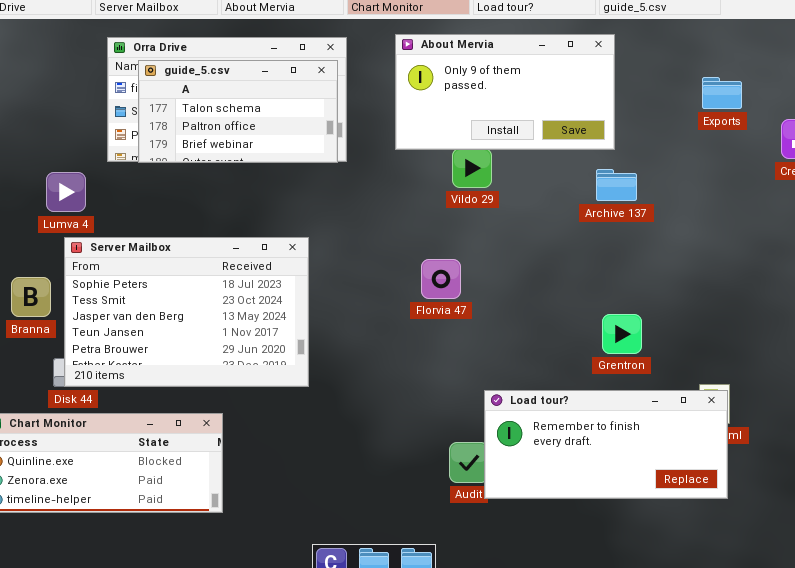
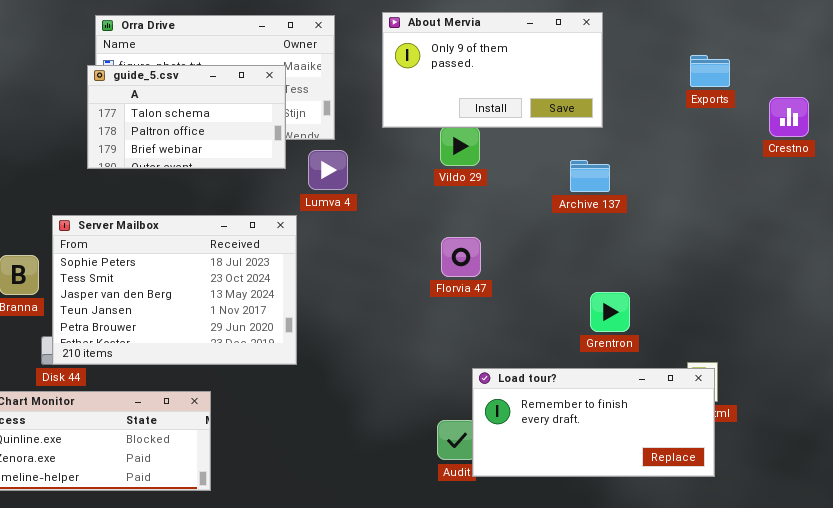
guide_5.csv: [138,60,338,163] -> [87,65,286,169], moved
Archive 137: [596,169,637,201] -> [570,160,610,192], moved
Lumva 4: [46,172,86,212] -> [308,150,348,190], moved
Florvia 47: [421,259,461,299] -> [441,237,481,277], moved

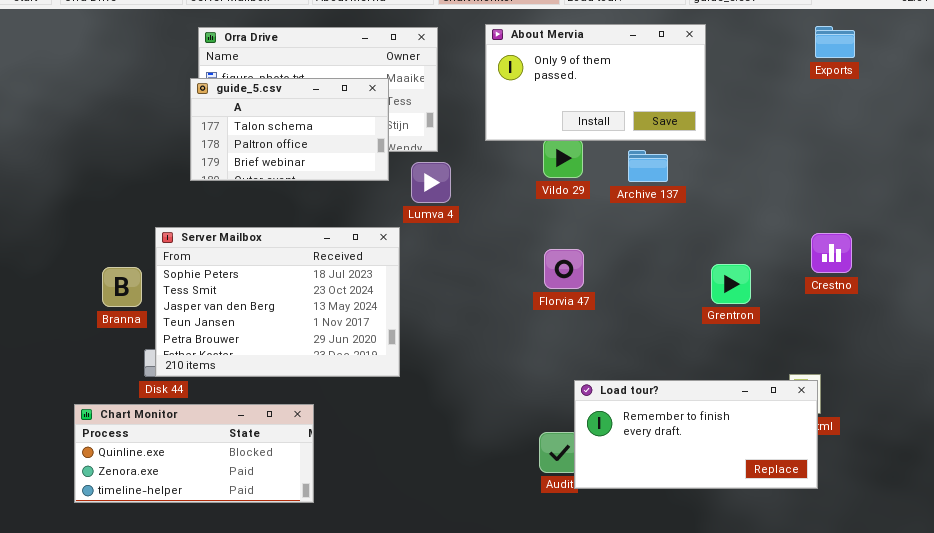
Exports: [690,55,730,87] -> [815,26,855,58], moved
Crestno: [769,97,809,137] -> [811,233,852,273], moved
Archive 137: [570,160,610,192] -> [628,150,668,182], moved
Grentron: [590,292,630,332] -> [711,264,751,304], moved

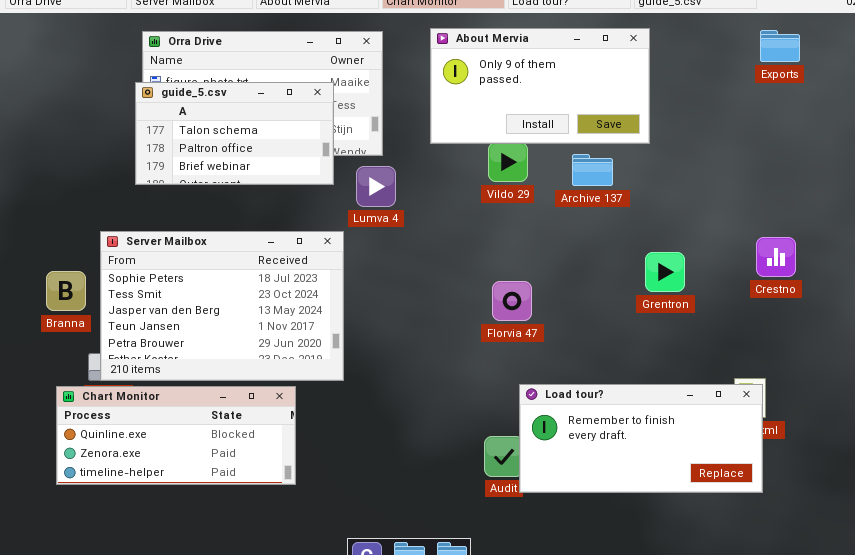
Florvia 47: [544,249,584,289] -> [492,281,532,321], moved
Grentron: [711,264,751,304] -> [645,252,685,292], moved
Chart Monitor: [74,404,314,503] -> [56,386,296,485], moved

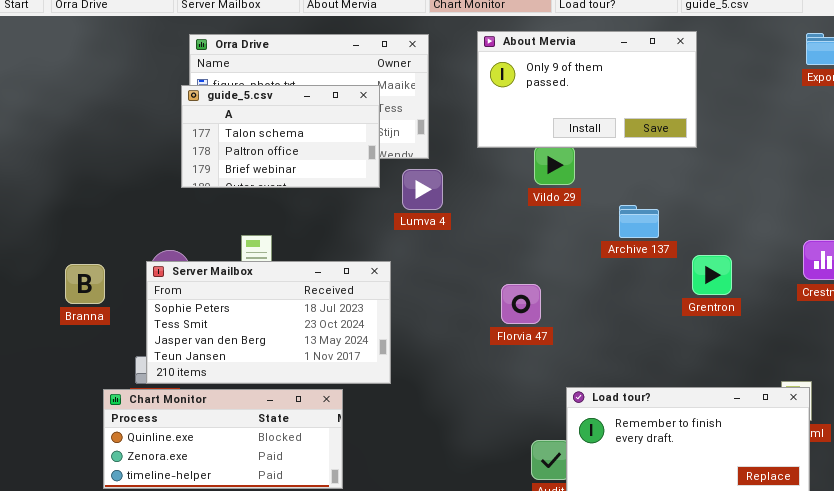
Archive 137: [572,154,613,186] -> [619,205,659,238], moved
Server Mailbox: [100,231,344,381] -> [146,261,391,384], resized
Branna: [46,271,86,311] -> [65,264,105,304], moved
Florvia 47: [492,281,532,321] -> [501,284,541,324], moved

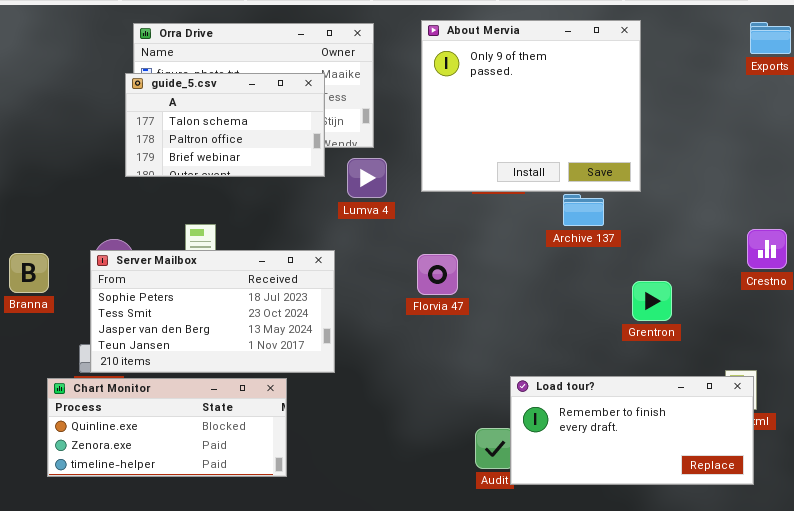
About Mervia: [477,31,697,148] -> [421,20,641,192], resized
Grentron: [692,255,732,295] -> [632,281,672,321], moved
Florvia 47: [501,284,541,324] -> [417,254,458,295], moved

